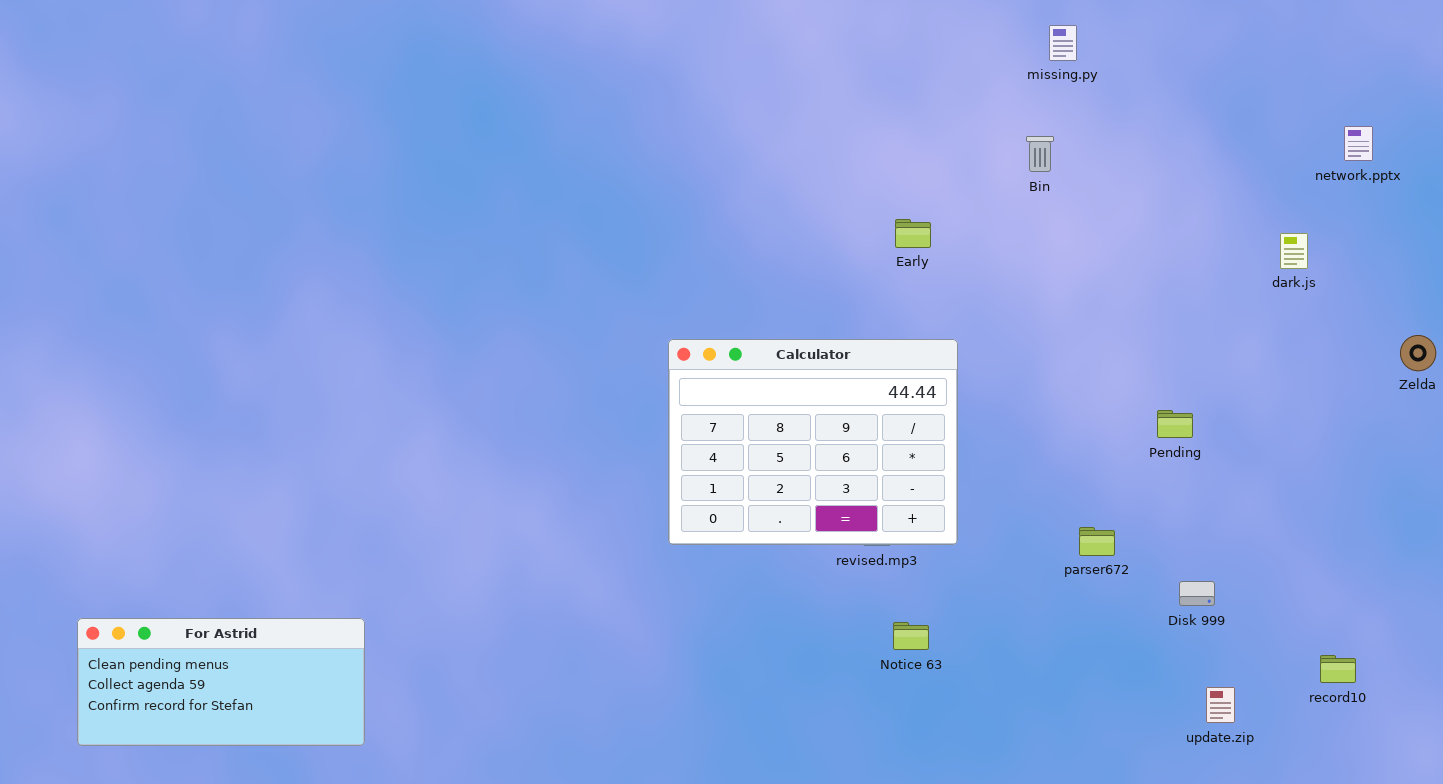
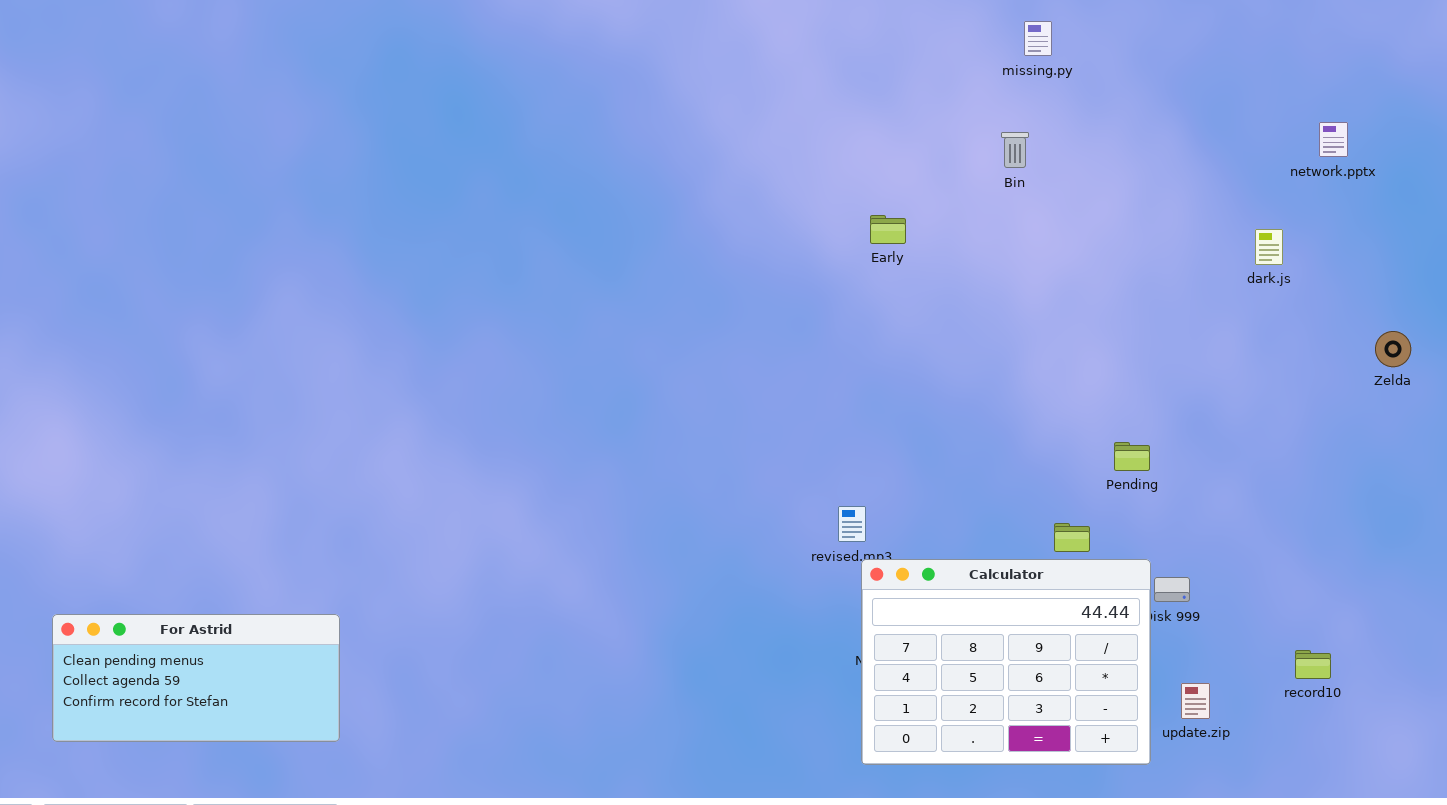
Calculator: [668,339,958,545] -> [861,559,1151,765], moved
Pending: [1157,410,1193,438] -> [1114,442,1150,471], moved

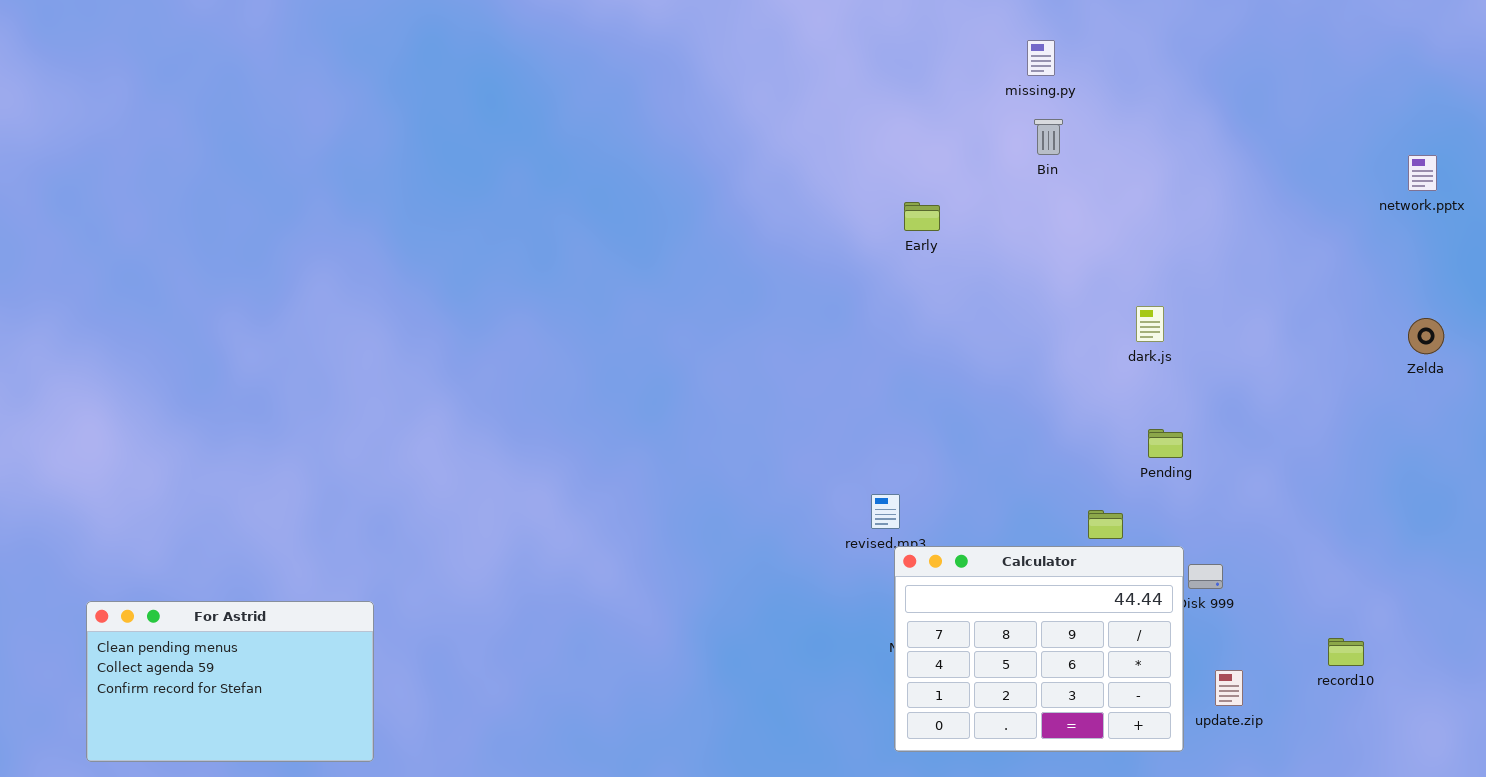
missing.py: [1024,21,1052,56] -> [1027,40,1055,76], moved
network.pptx: [1319,122,1348,157] -> [1408,155,1437,191], moved
dark.js: [1255,229,1283,265] -> [1136,306,1164,342], moved
For Astrid: [52,614,340,742] -> [86,601,374,762], resized

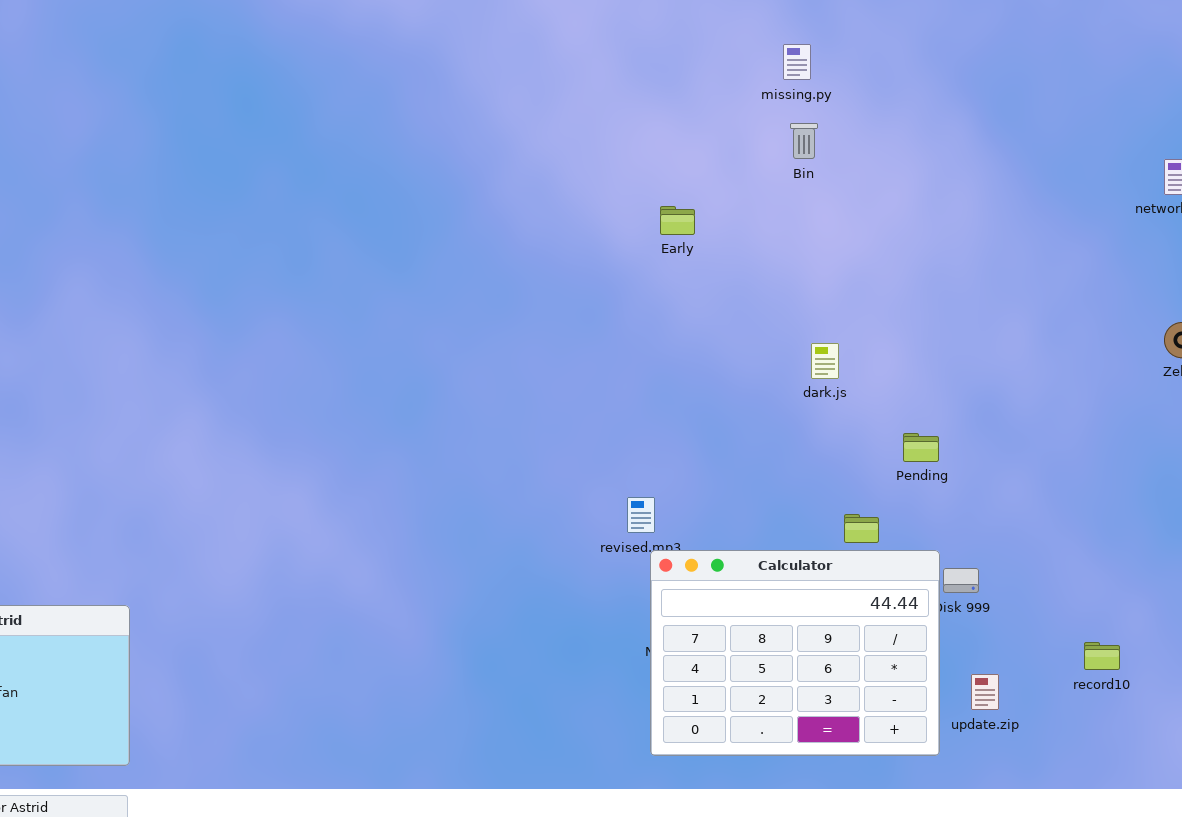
dark.js: [1136,306,1164,342] -> [811,343,839,379], moved

